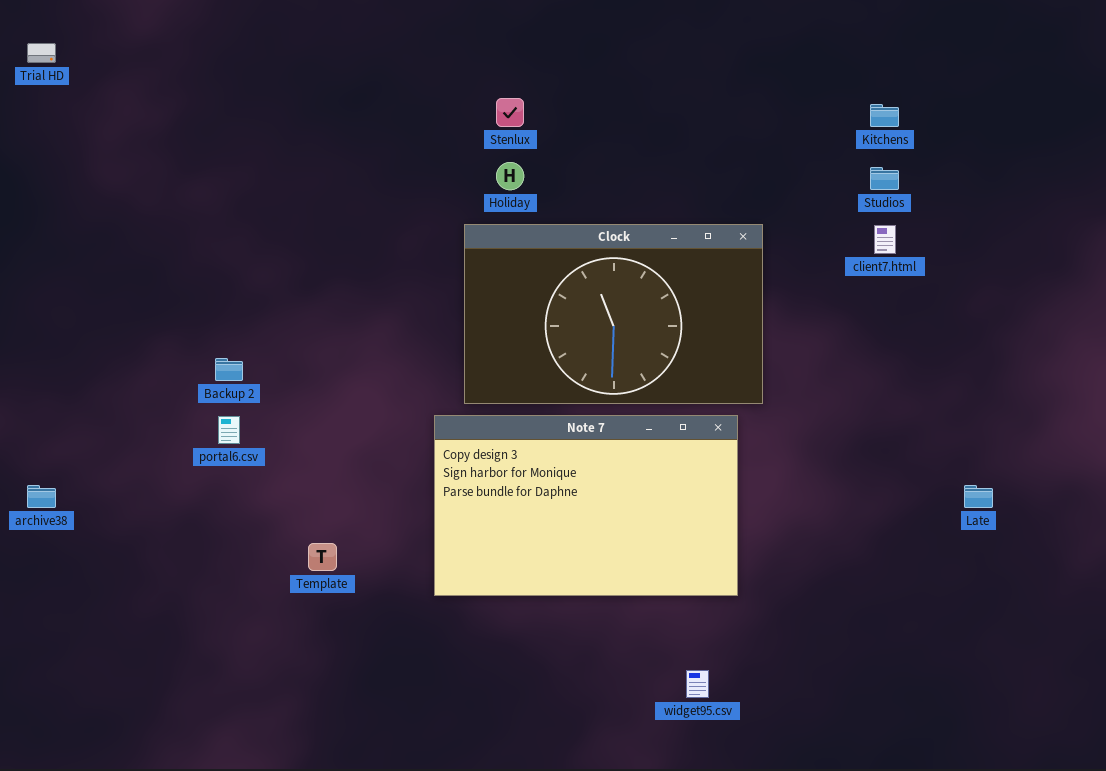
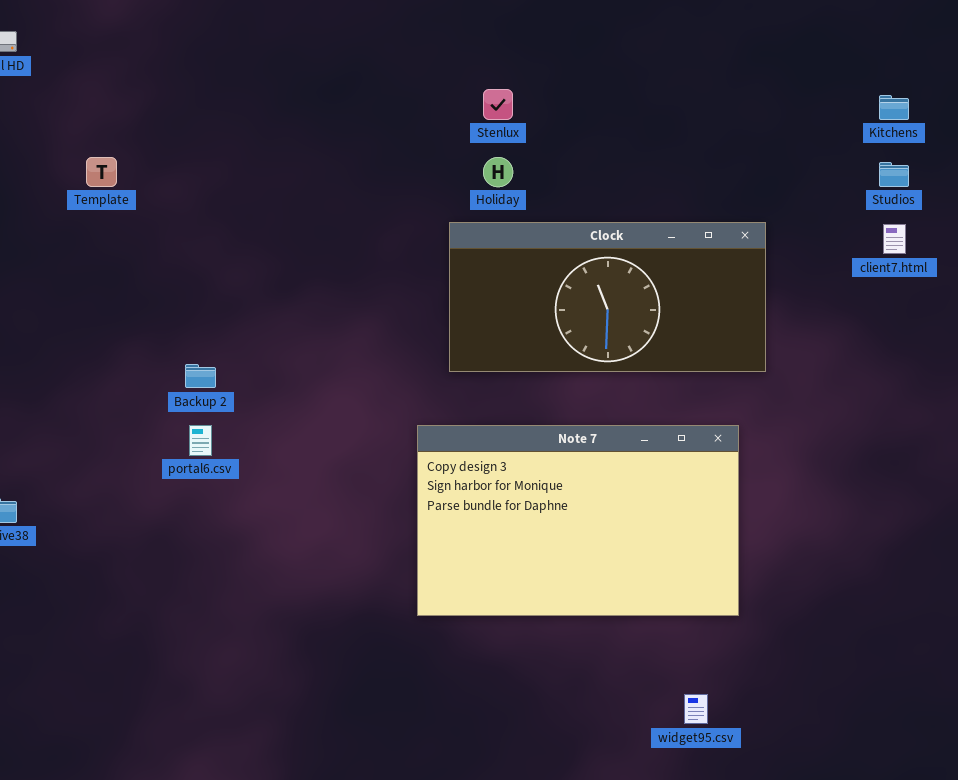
Clock: [464,224,763,404] -> [449,222,766,372], resized
Template: [308,543,337,571] -> [86,157,117,187], moved

